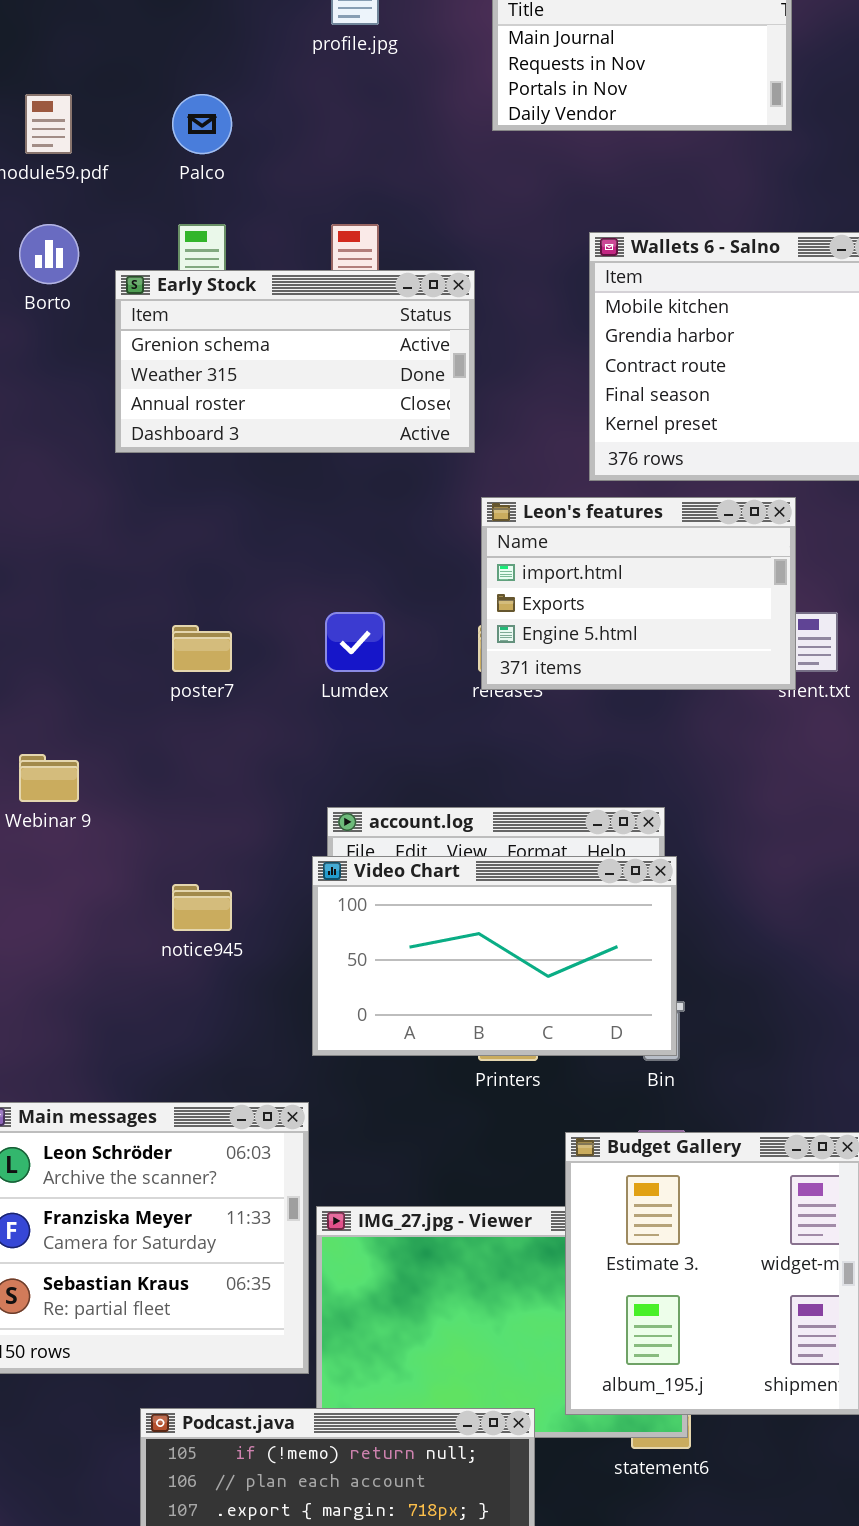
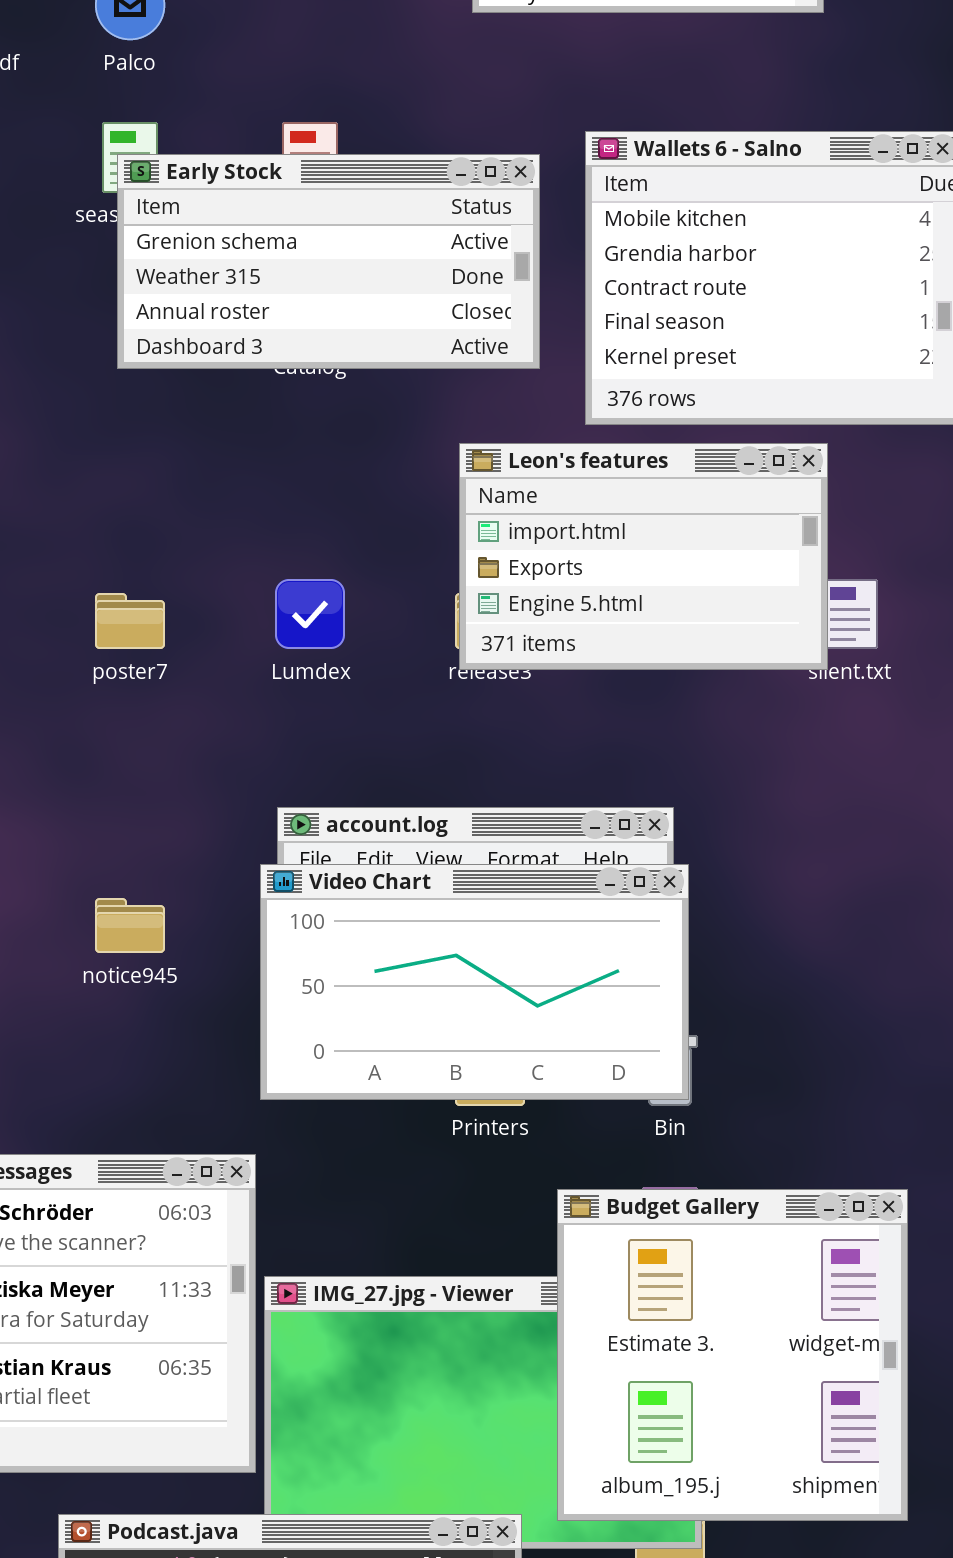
Early Stock: [115,270,475,453] -> [117,154,540,369], moved

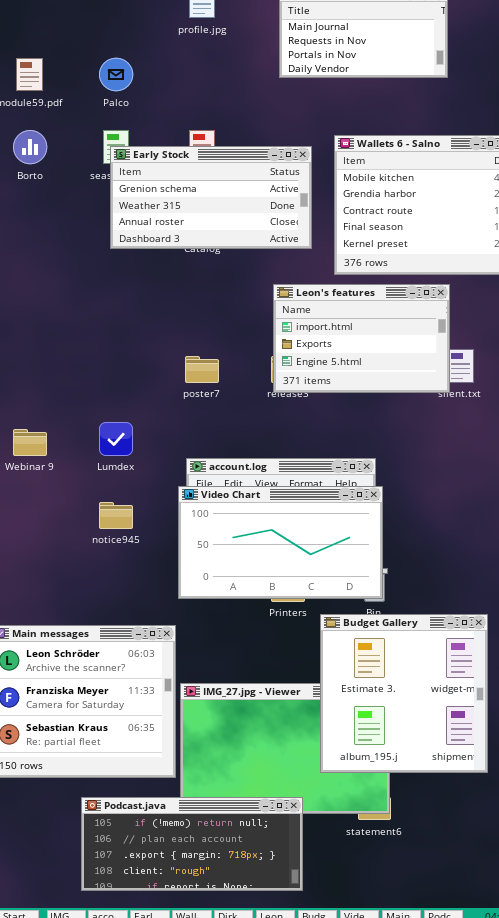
Lumdex: [275,579,345,649] -> [99,422,133,456], moved
poster7: [95,593,165,649] -> [185,356,219,383], moved
Budget Gallery: [557,1189,908,1521] -> [320,614,488,773], moved

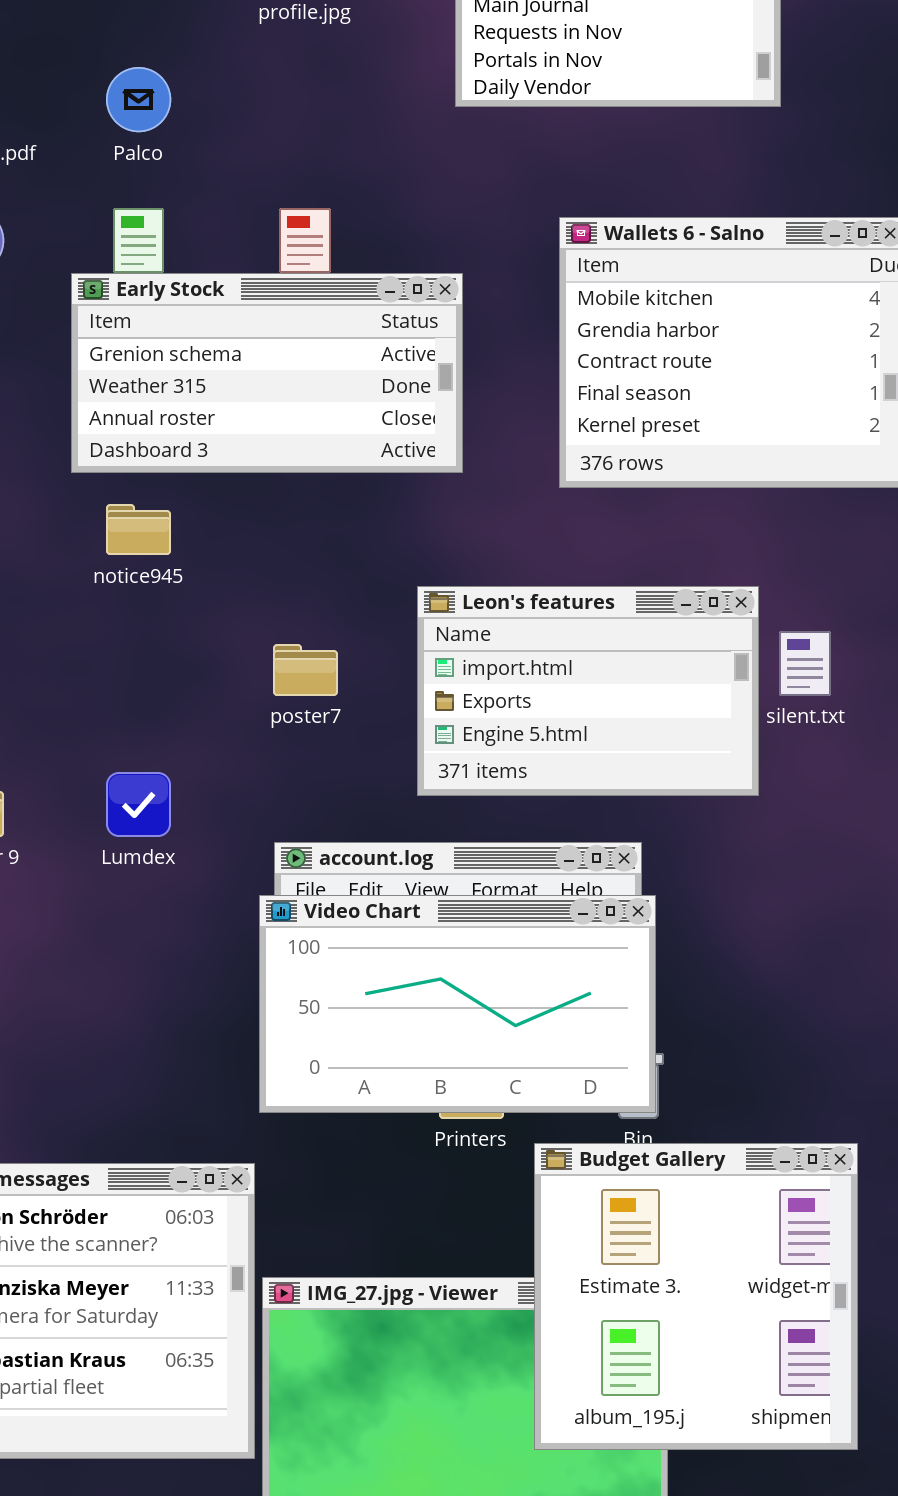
Early Stock: [110,146,312,249] -> [71,273,463,473], moved
Leon's features: [273,284,450,393] -> [417,586,759,796], moved
notice945: [99,502,133,529] -> [106,504,171,555], moved

